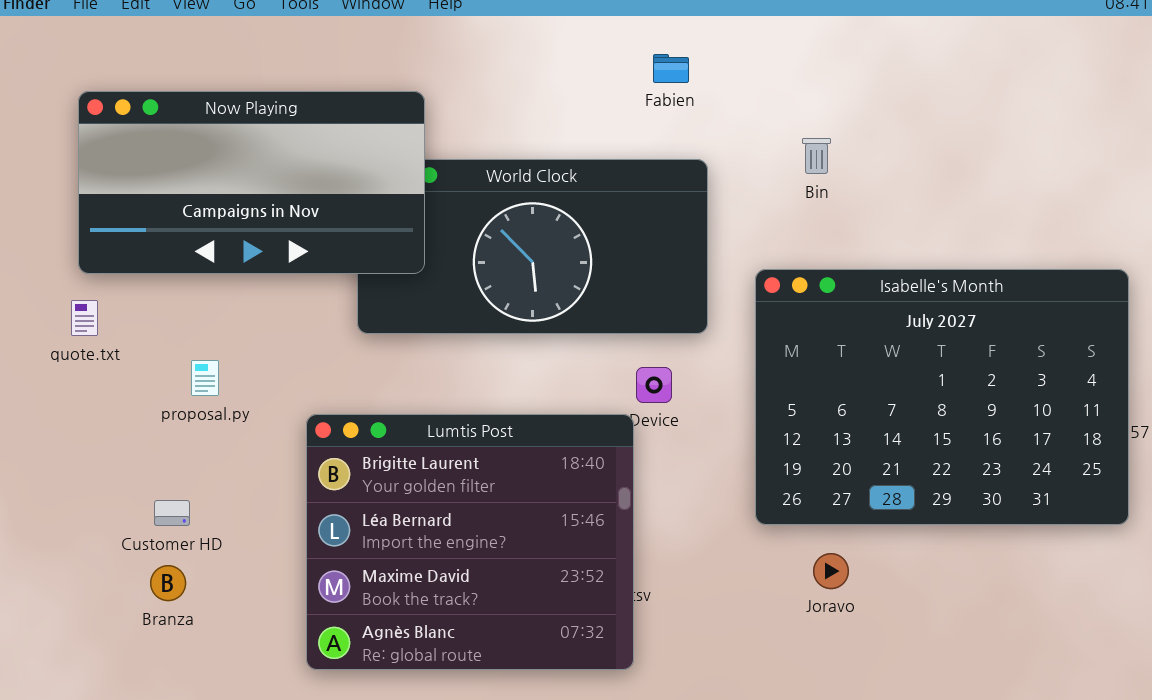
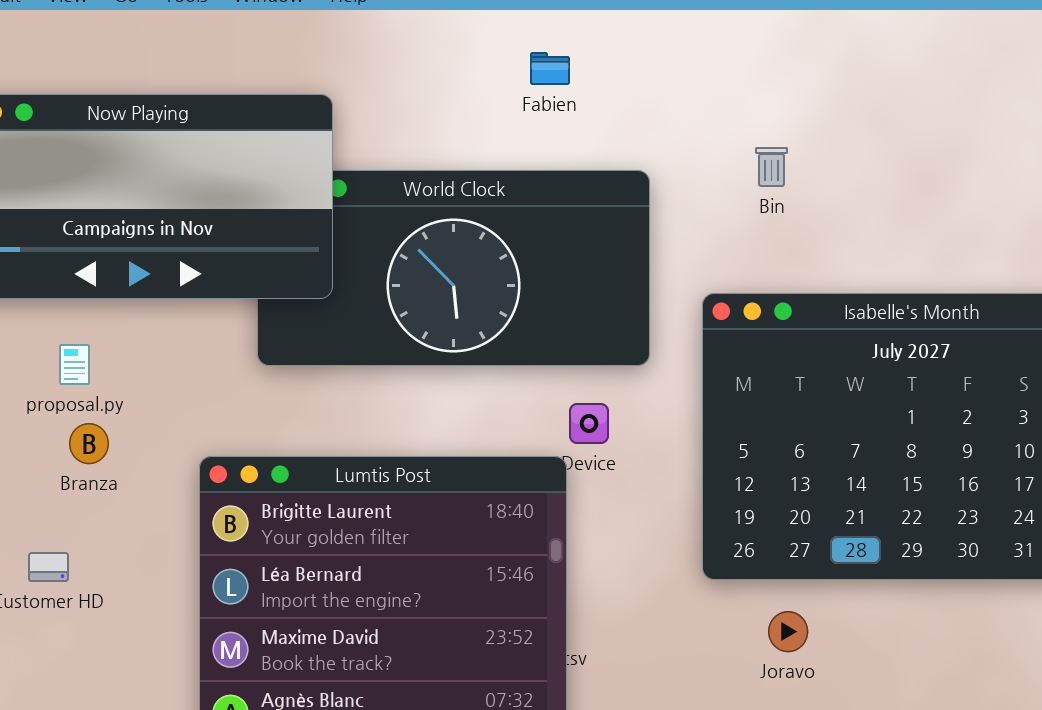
Fabien: [653,54,689,83] -> [530,52,570,85], moved
proposal.py: [191,360,219,396] -> [59,344,90,385], moved
Branza: [150,565,186,601] -> [69,423,109,464], moved

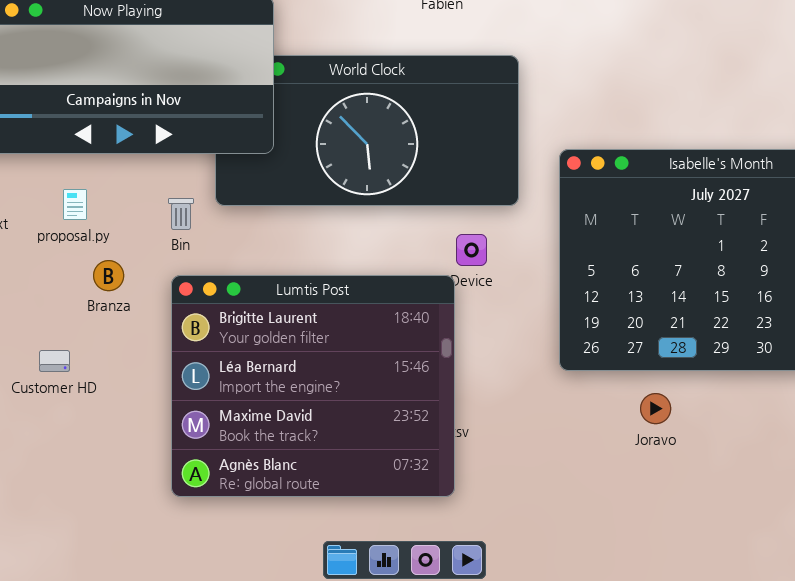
Bin: [755,147,788,187] -> [168,198,194,230], moved
Branza: [69,423,109,464] -> [93,260,124,291], moved
Joravo: [768,611,808,652] -> [640,393,671,424], moved

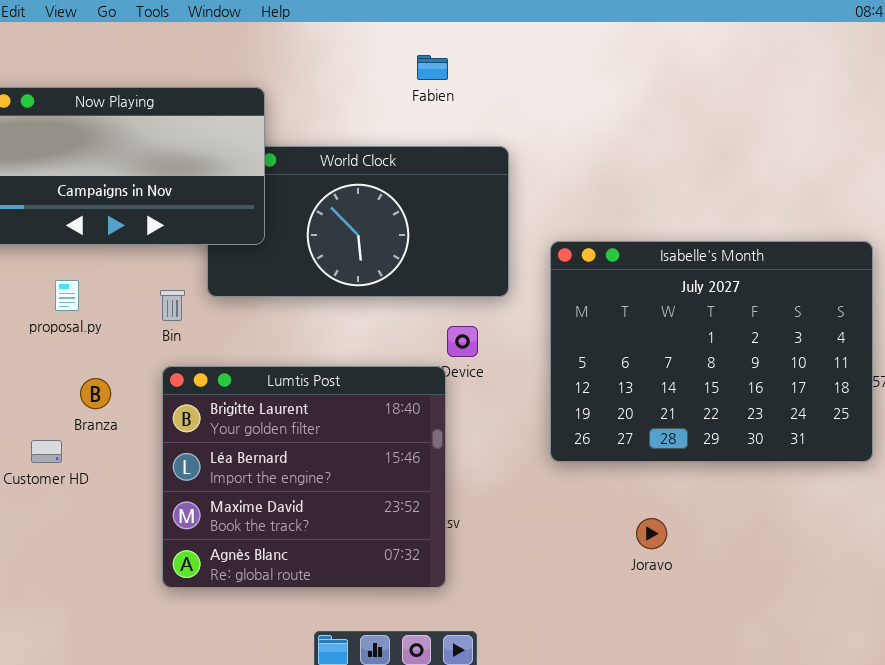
Branza: [93,260,124,291] -> [80,378,111,409], moved
Joravo: [640,393,671,424] -> [636,518,667,549], moved

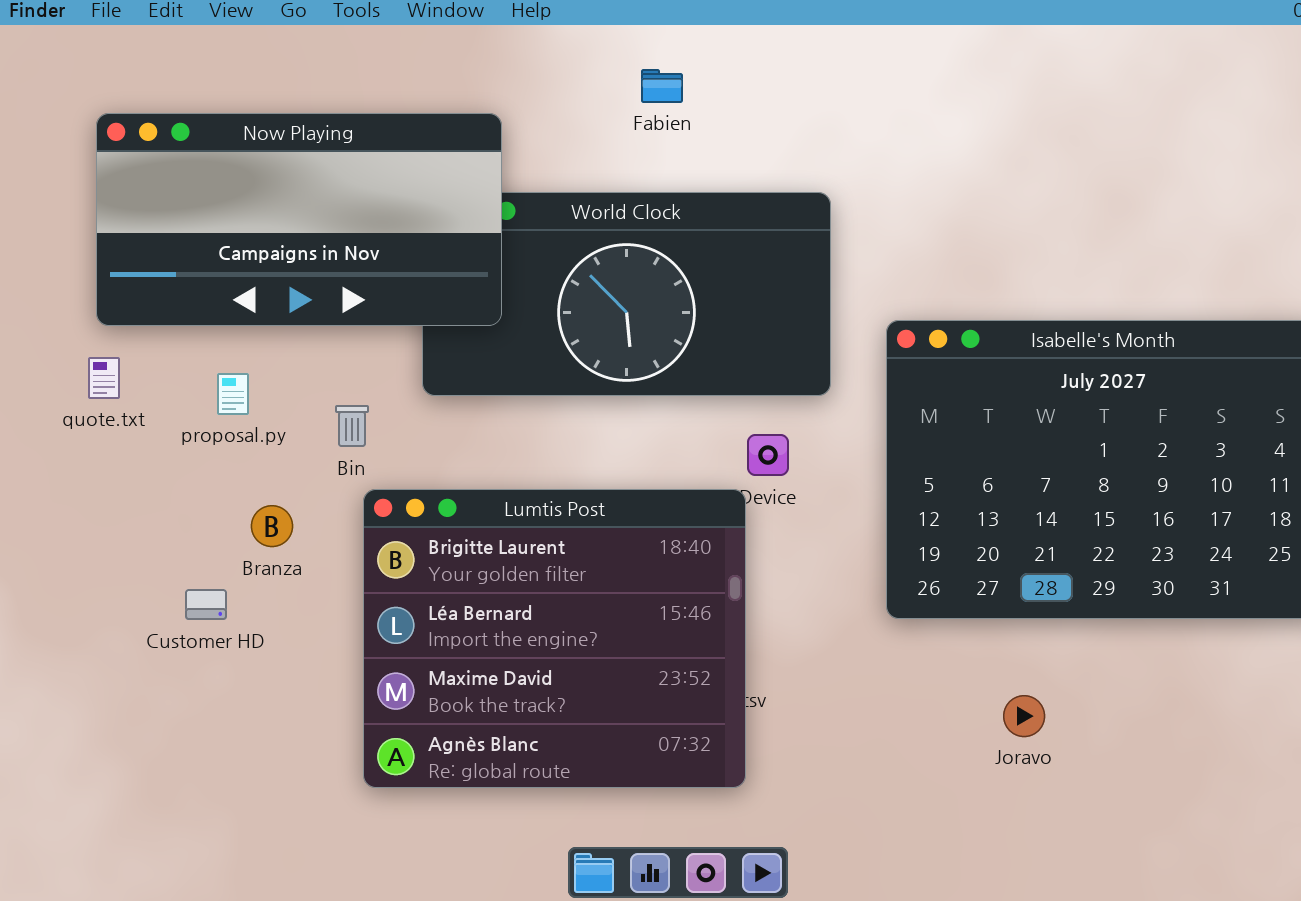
Fabien: [417,55,448,80] -> [641,69,683,103], moved
Bin: [160,290,185,321] -> [335,405,369,447], moved

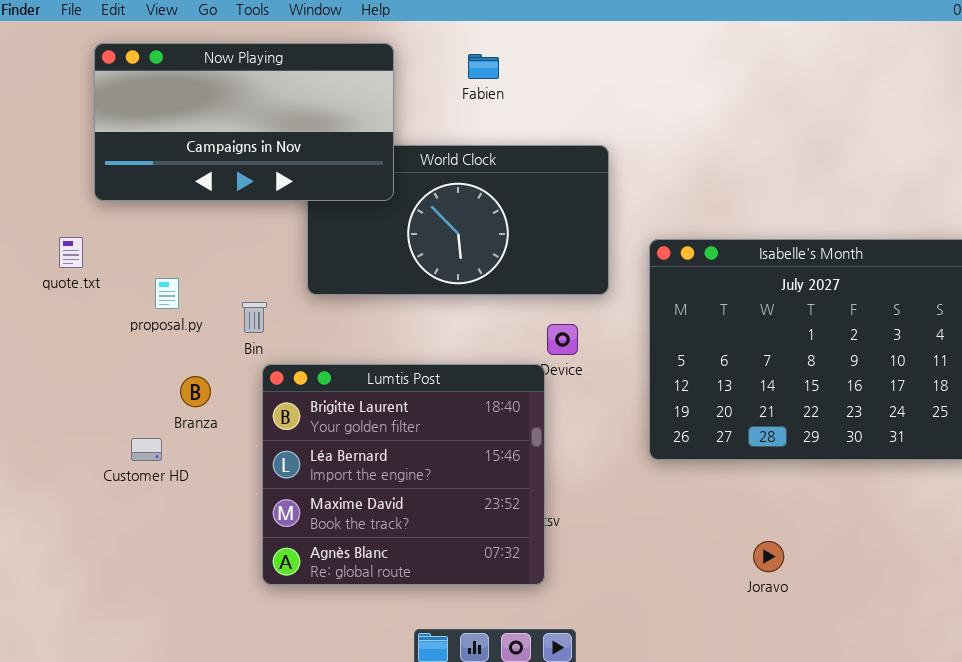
Now Playing: [96,113,502,326] -> [94,43,394,201], moved
quote.txt: [88,357,120,399] -> [59,237,83,268], moved
Joravo: [1003,695,1045,737] -> [753,541,784,572], moved

